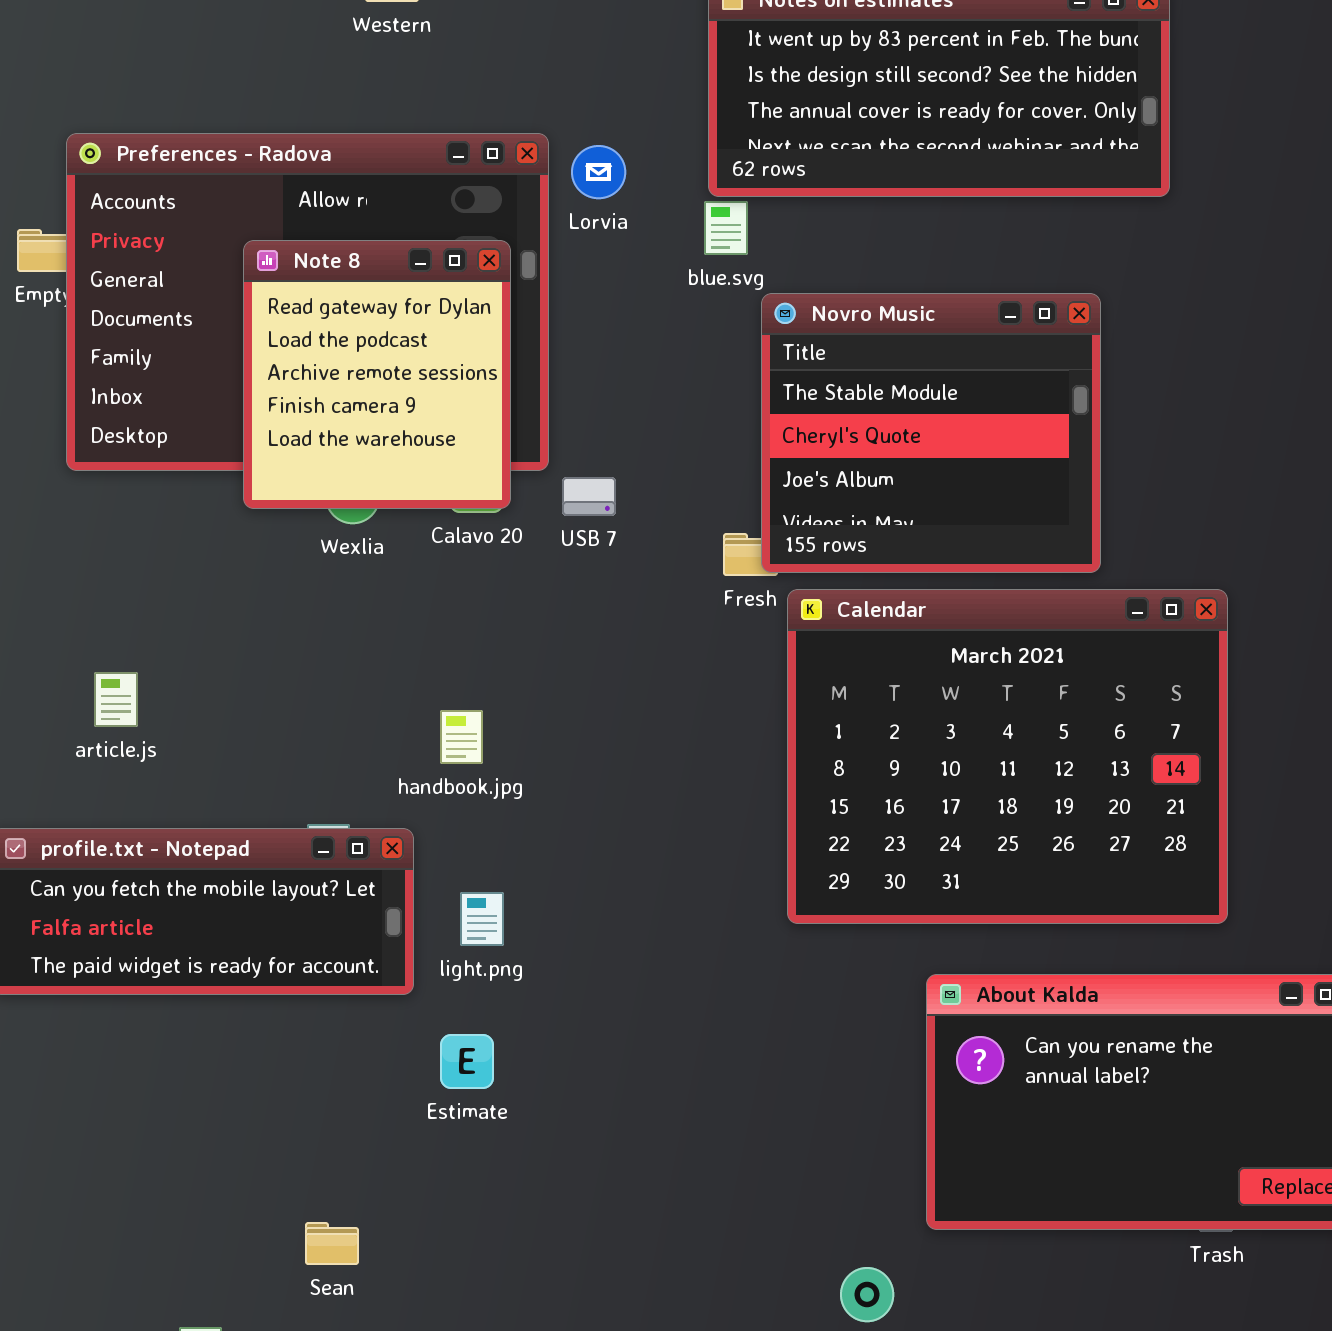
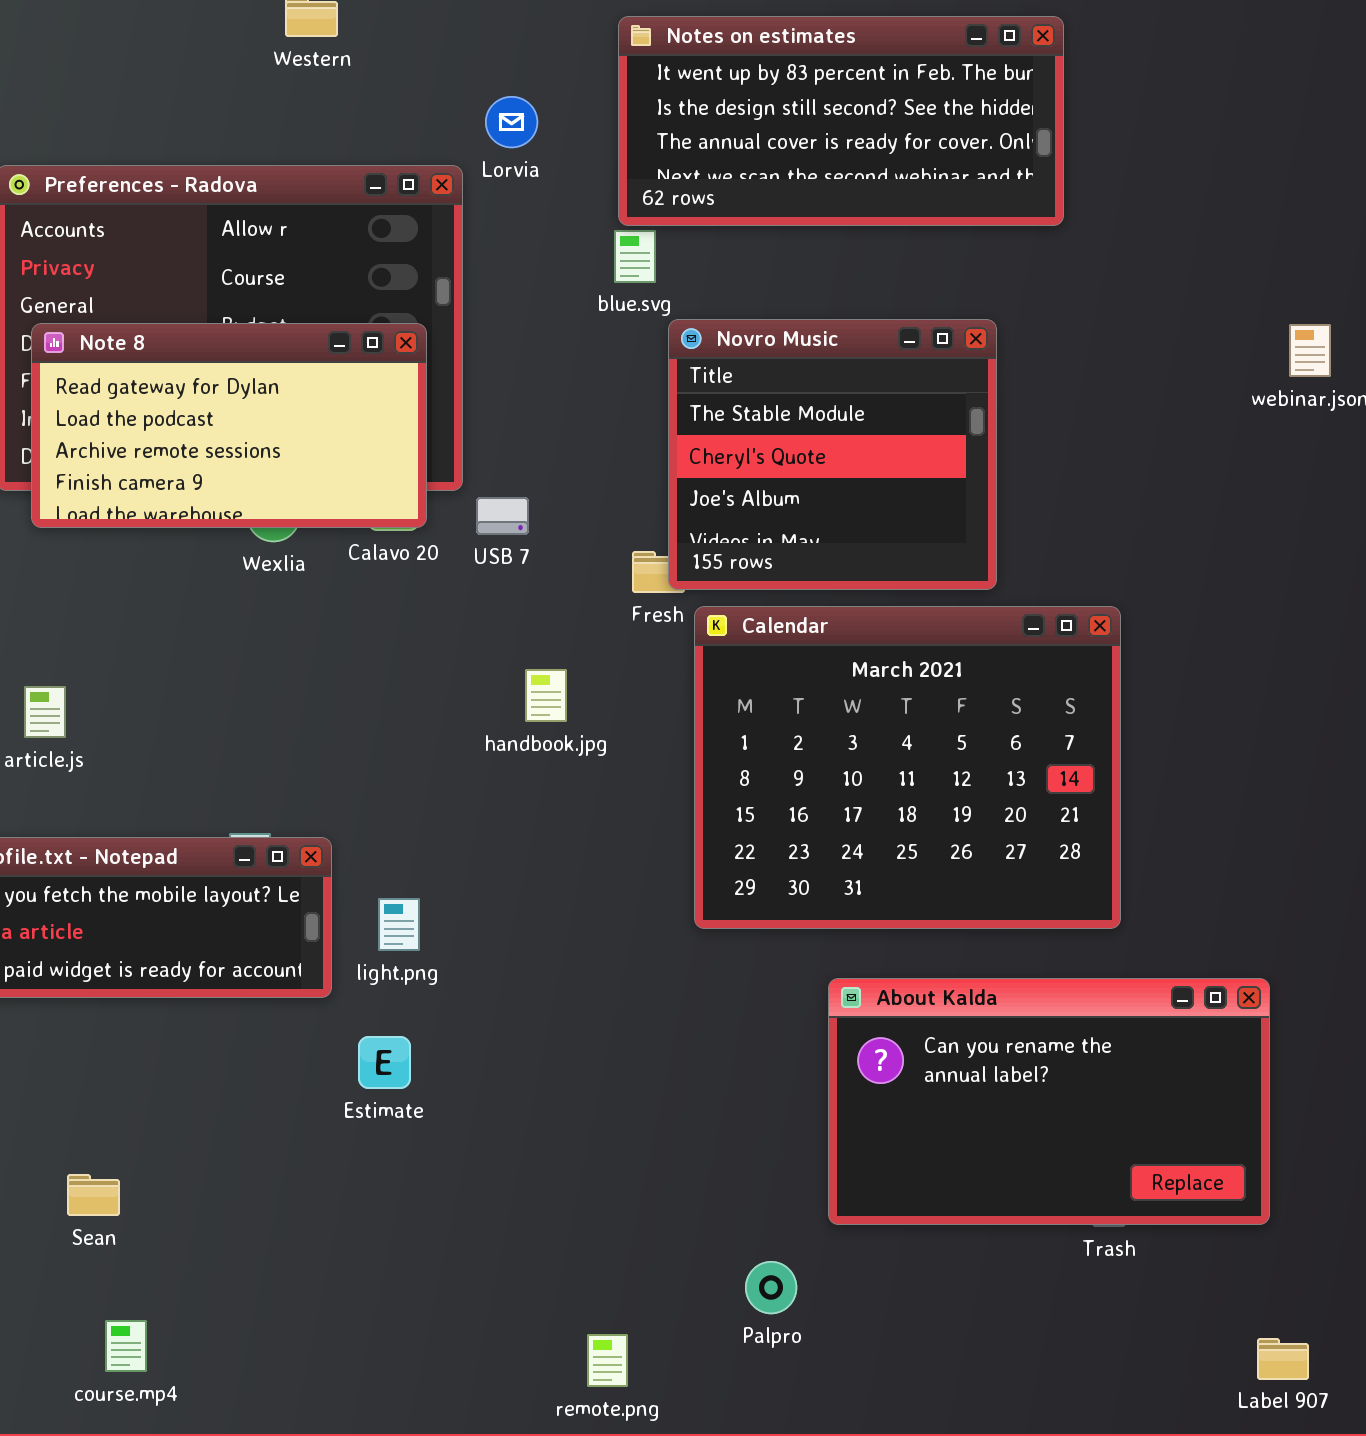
Lorvia: [571,145,626,199] -> [485,96,538,148], moved
Note 8: [243,240,511,509] -> [31,323,427,528], resized
handbook.jpg: [440,710,483,764] -> [525,669,567,722], moved
Sean: [305,1222,359,1265] -> [67,1174,120,1216], moved

